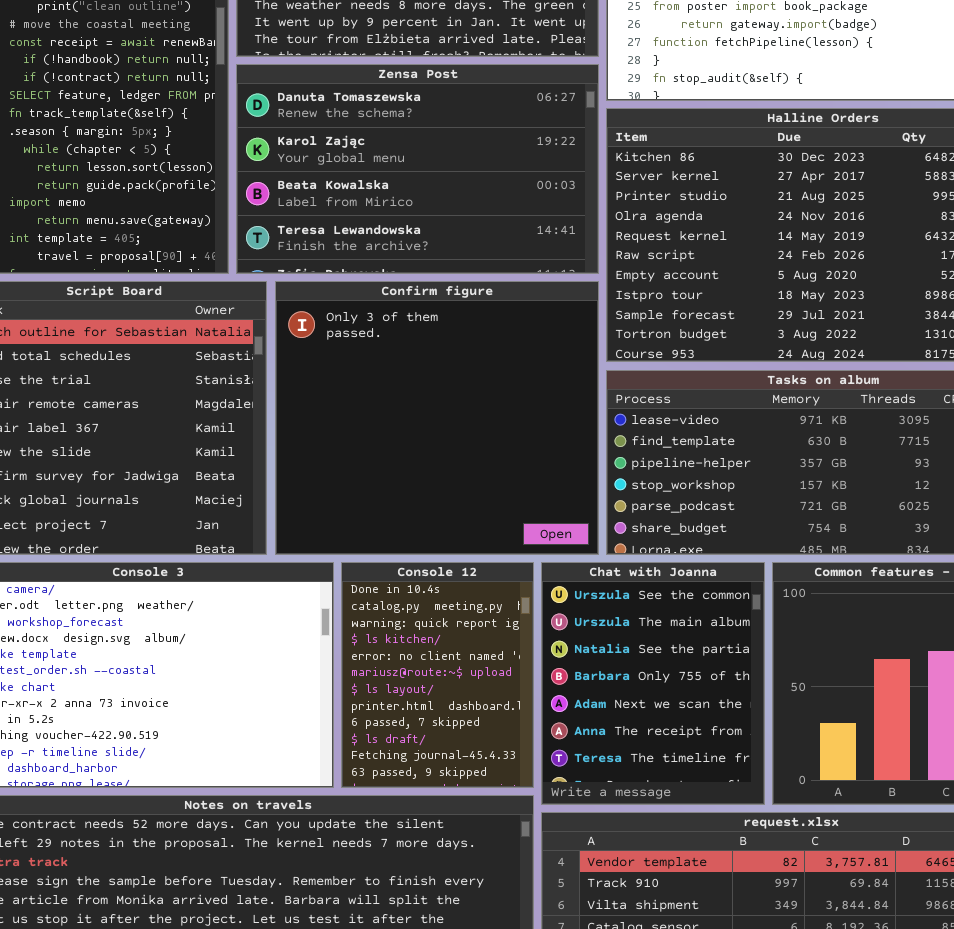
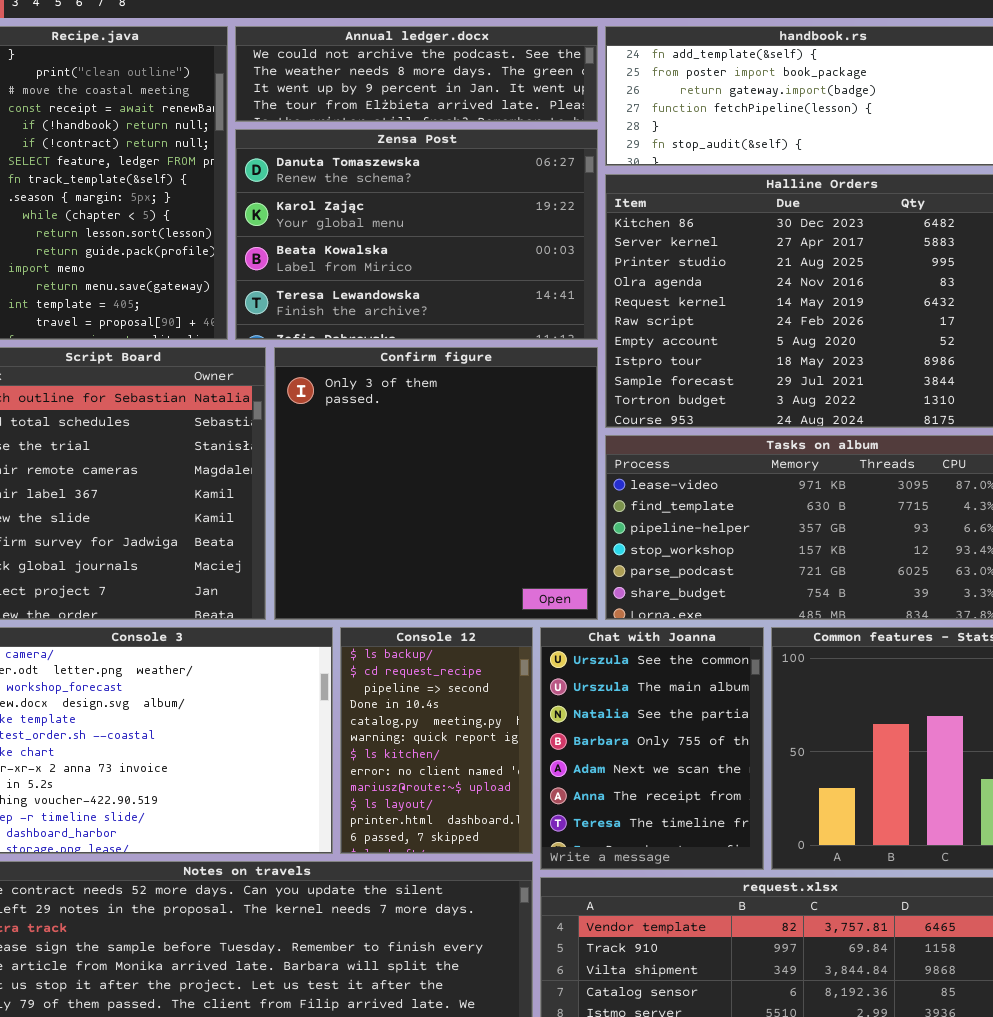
Console 12: [341,562,534,788] -> [340,627,533,854], scrolled up 3 rows

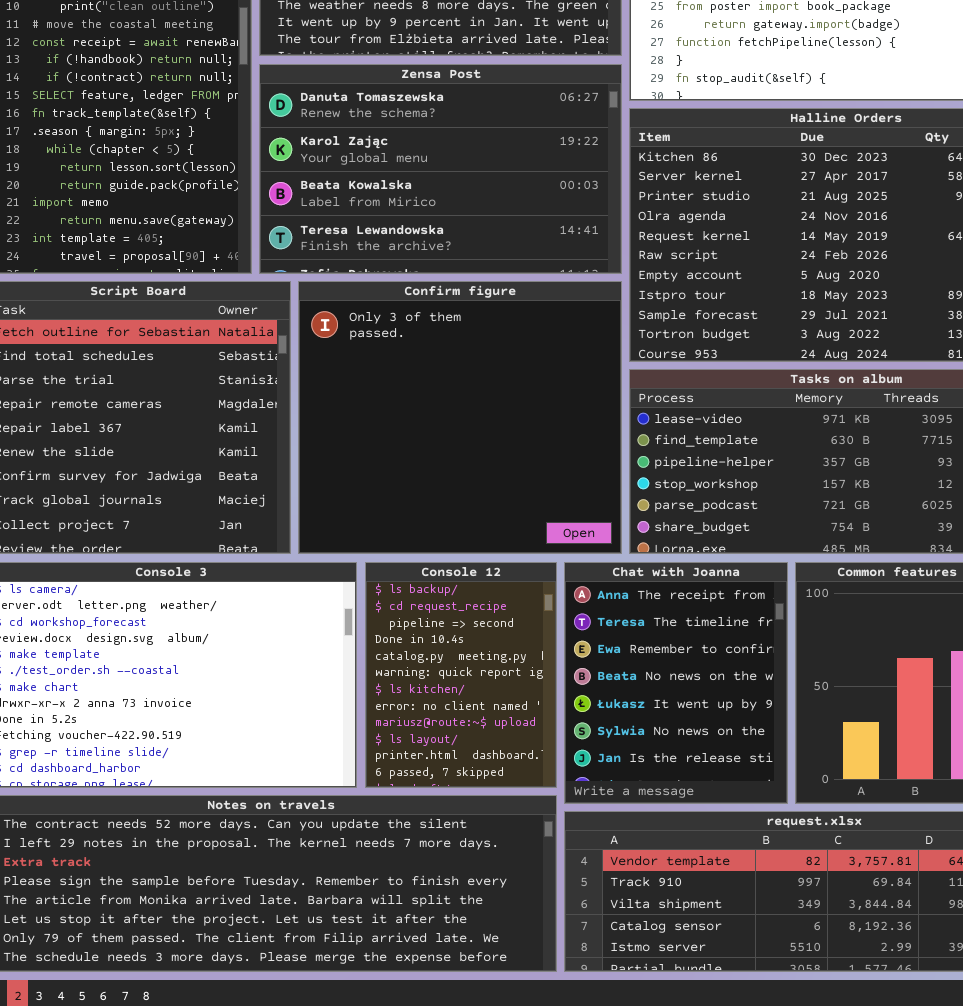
Chat with Joanna: [540,627,764,870] -> [564,562,788,804], scrolled down 5 rows

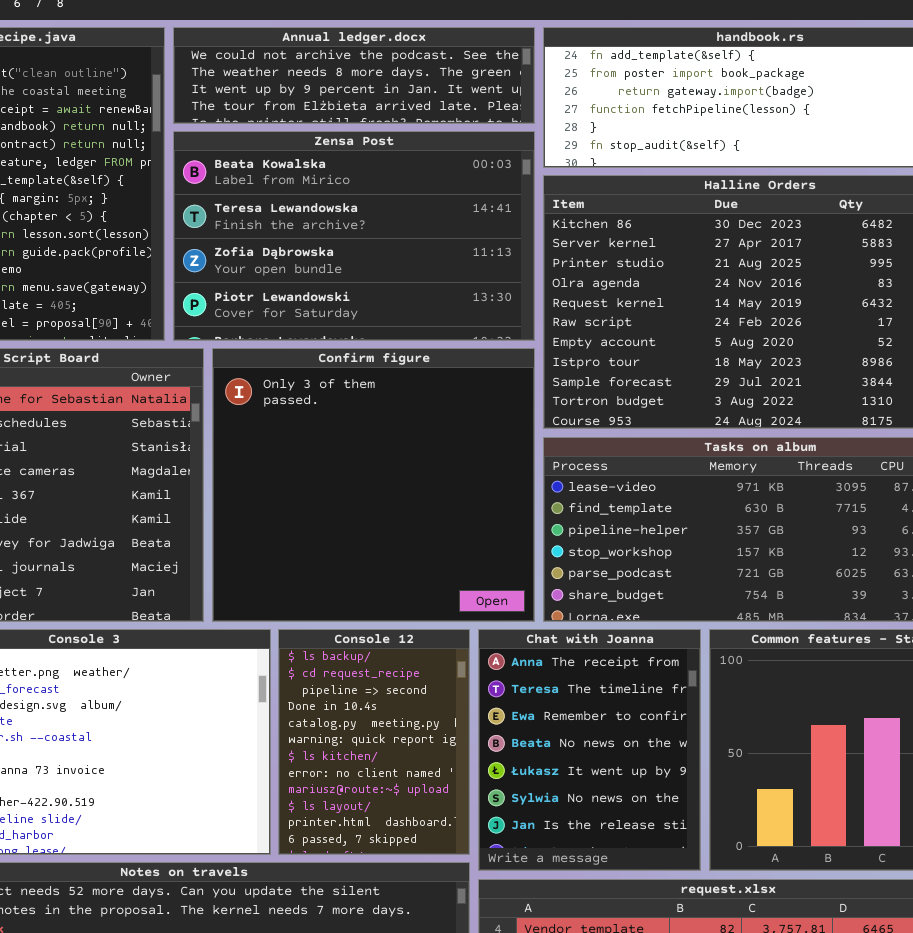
Zensa Post: [259,64,622,274] -> [173,131,535,341], scrolled down 2 rows

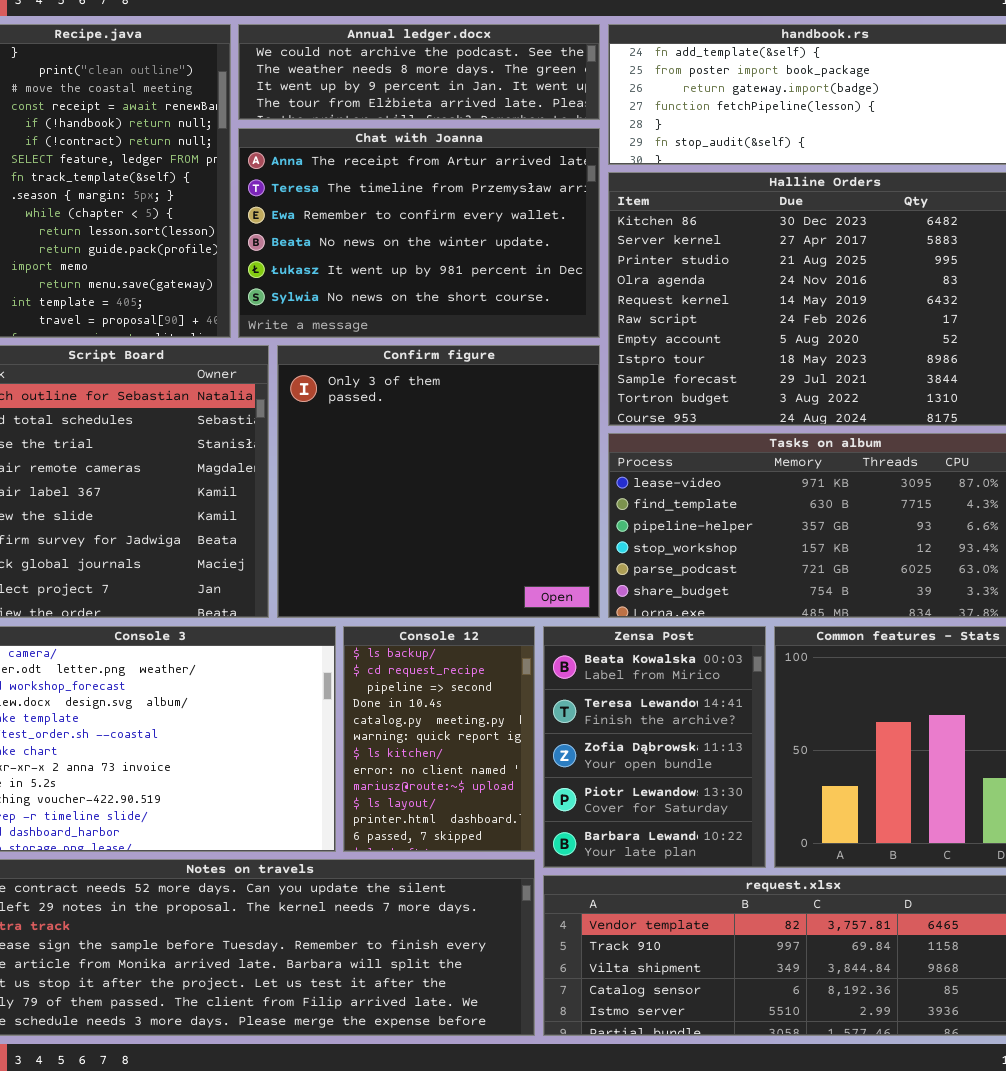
Zensa Post: [173,131,535,341] -> [543,626,766,868], moved, resized
Chat with Joanna: [478,629,701,871] -> [238,128,600,338], moved, resized

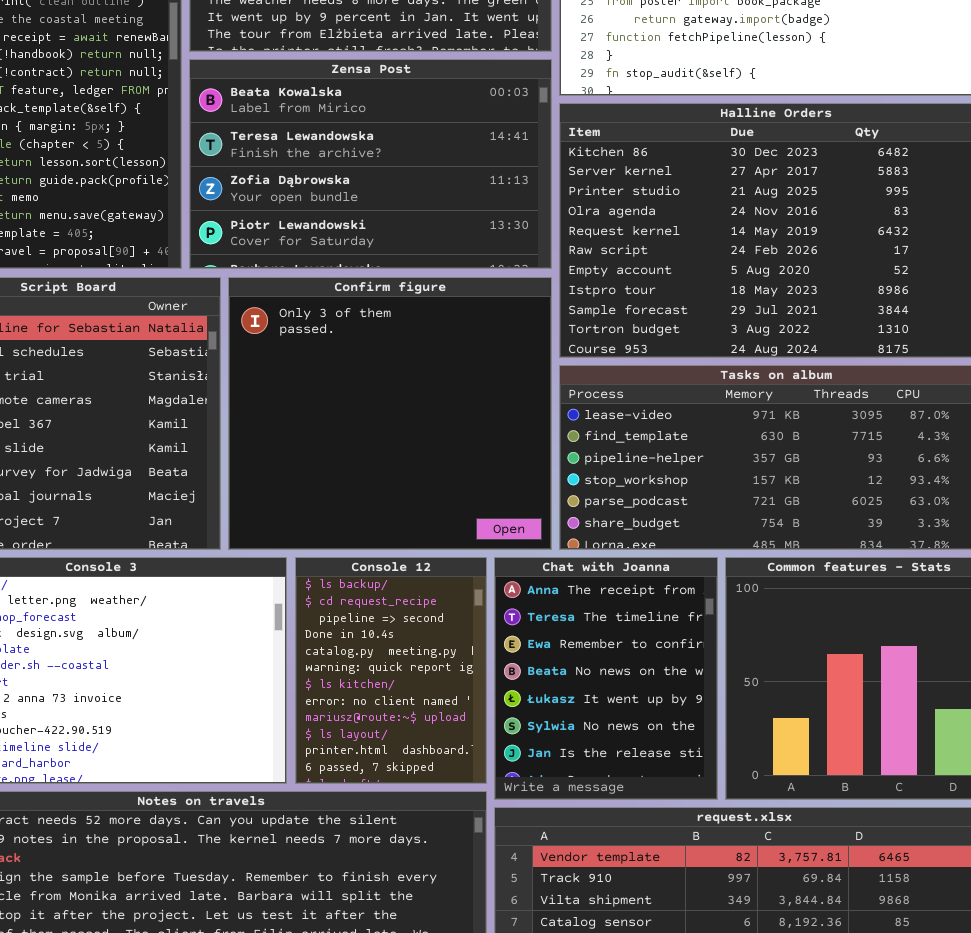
Chat with Joanna: [238,128,600,338] -> [494,557,718,800], moved, resized
Zensa Post: [543,626,766,868] -> [189,59,552,269], moved, resized

